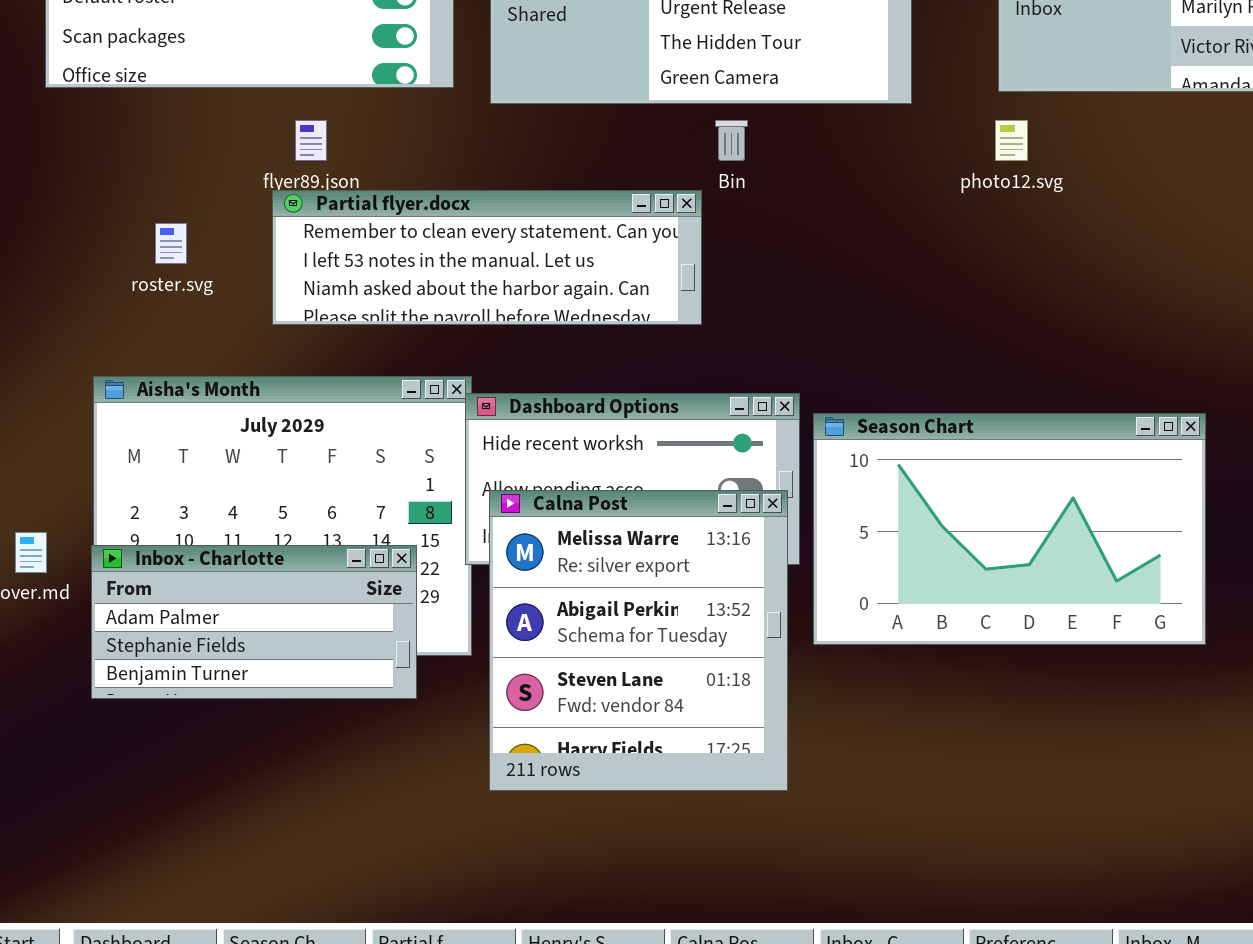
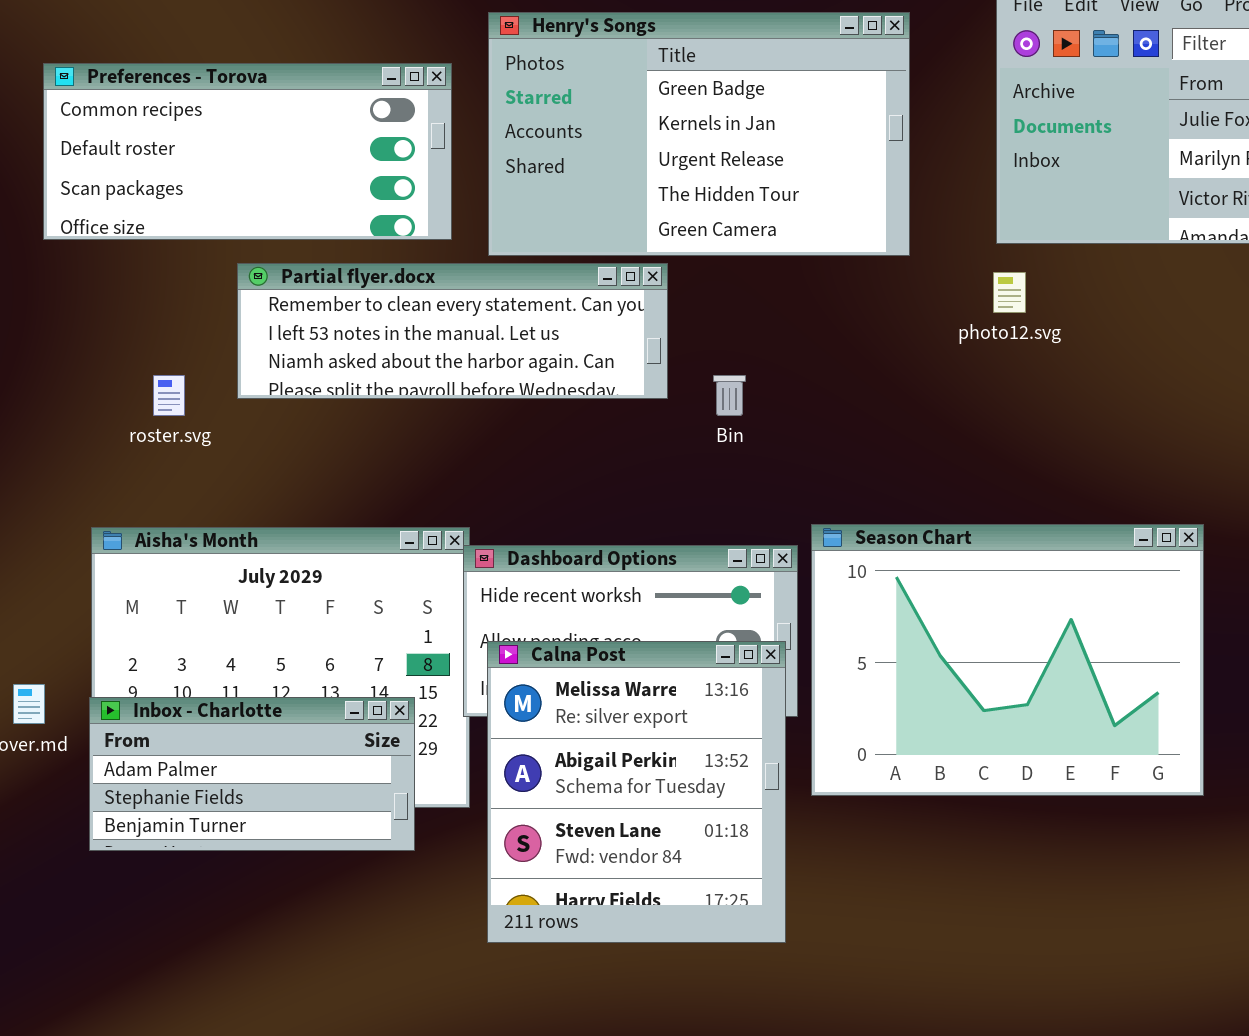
Bin: [715,120,748,161] -> [713,375,746,416], moved
Partial flyer.docx: [272,190,702,325] -> [237,263,668,399], moved
Season Chart: [813,413,1206,645] -> [811,524,1204,796], resized

